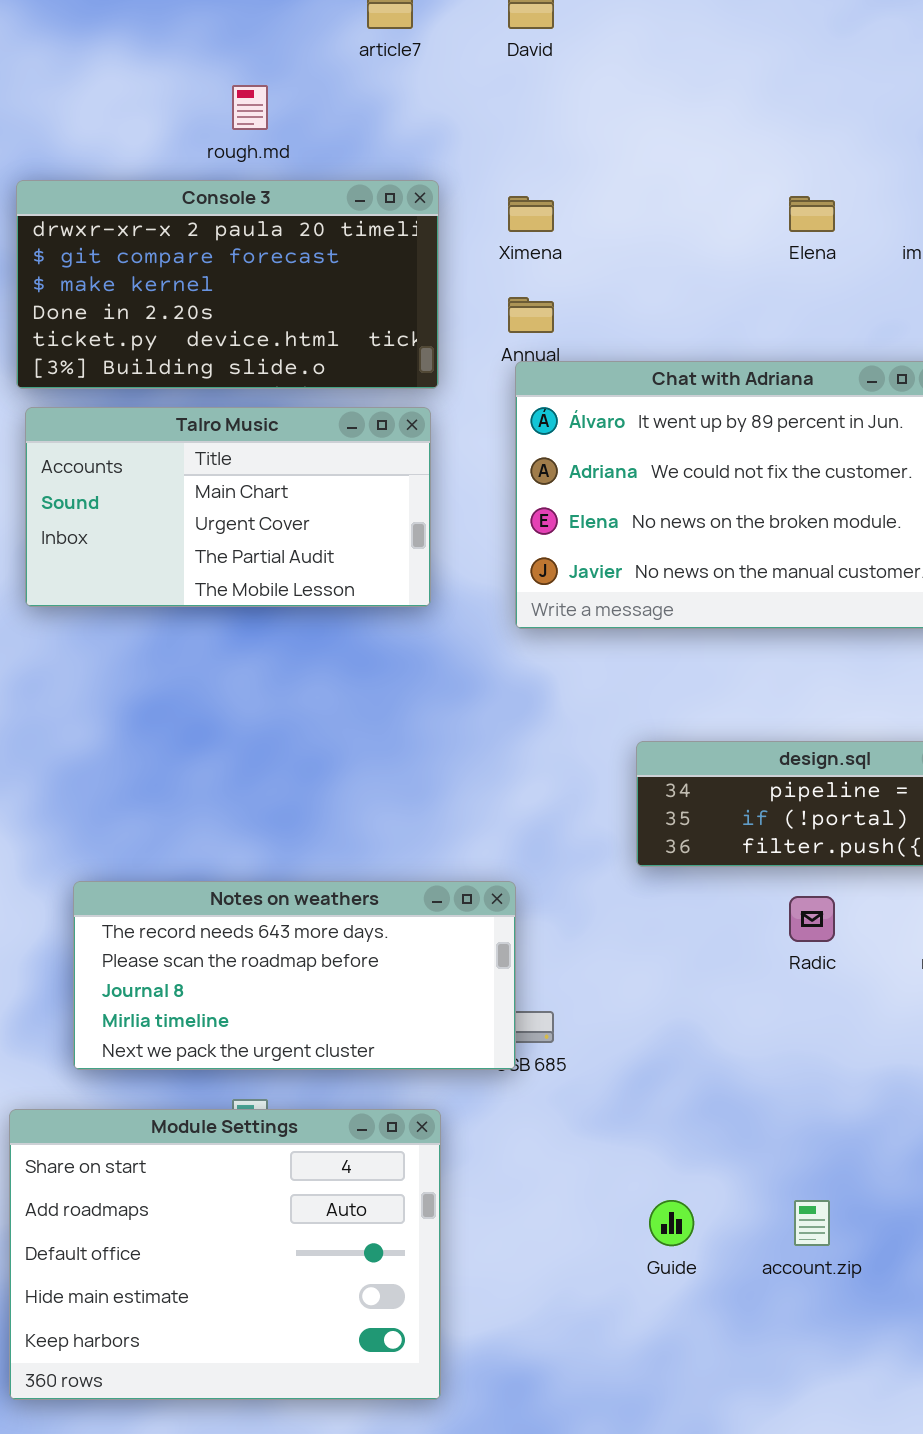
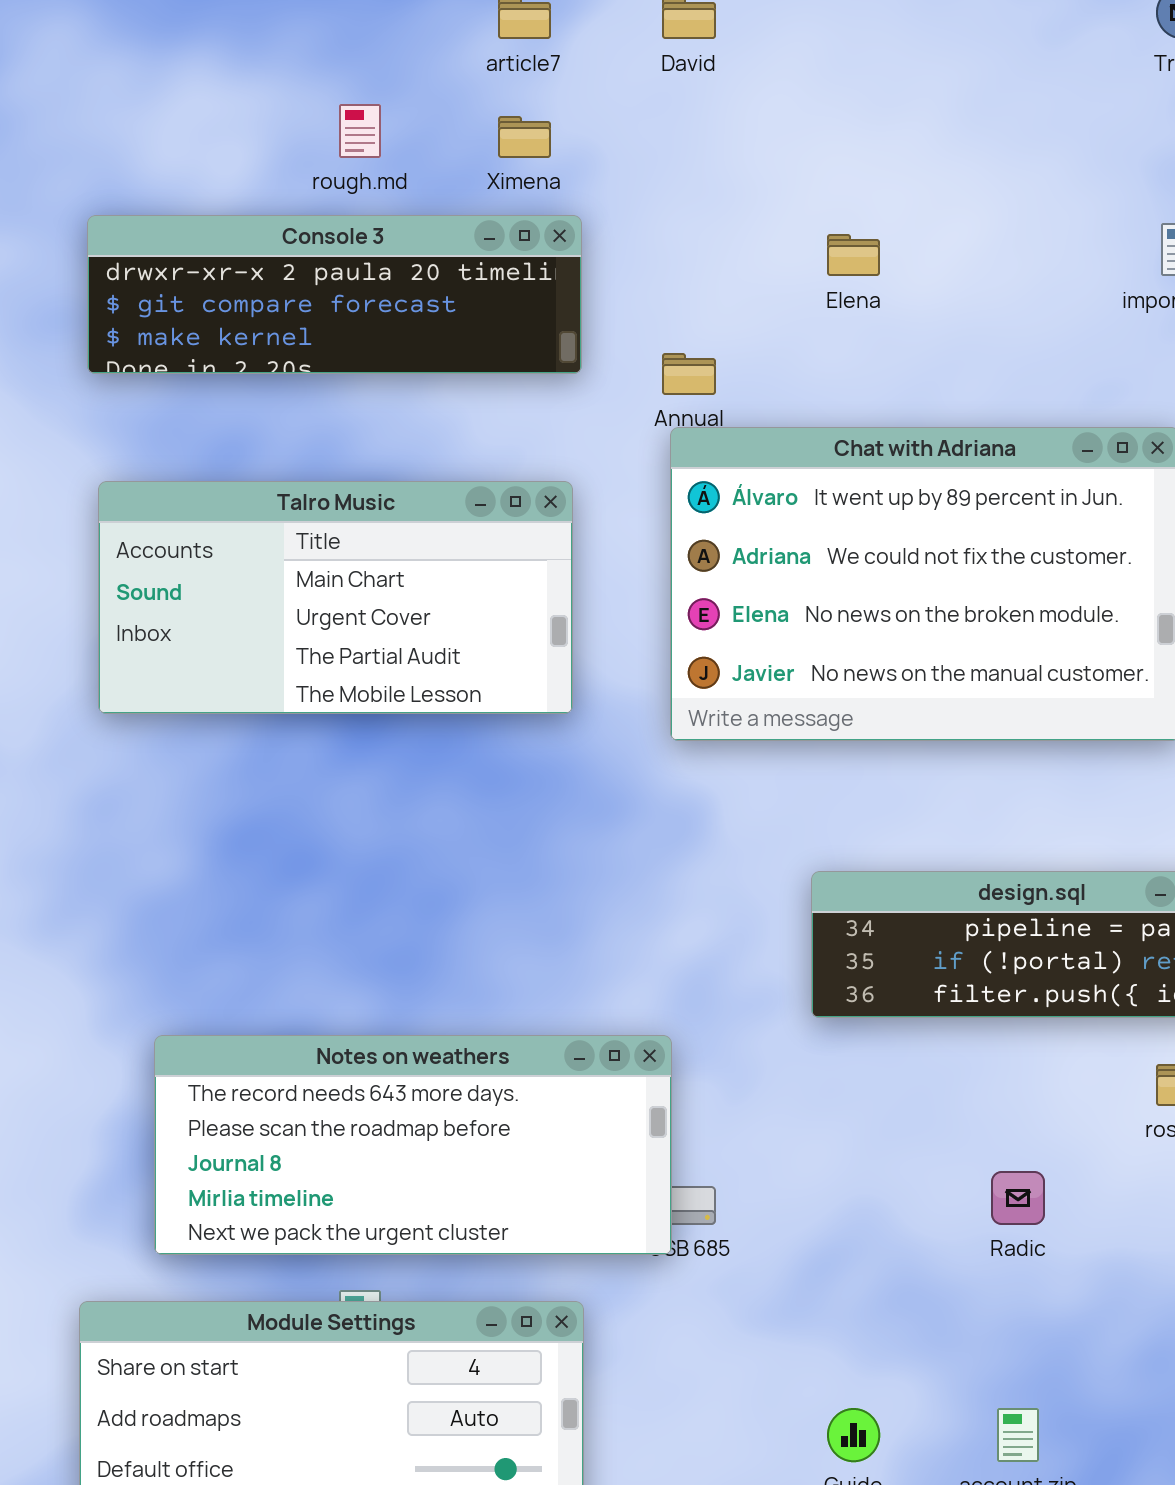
Console 3: [16,180,439,389] -> [87,215,582,374], resized
Ximena: [508,196,554,232] -> [498,116,551,158], moved
Elena: [789,196,835,232] -> [827,234,880,276], moved
Radic: [789,896,835,942] -> [991,1171,1045,1225], moved

